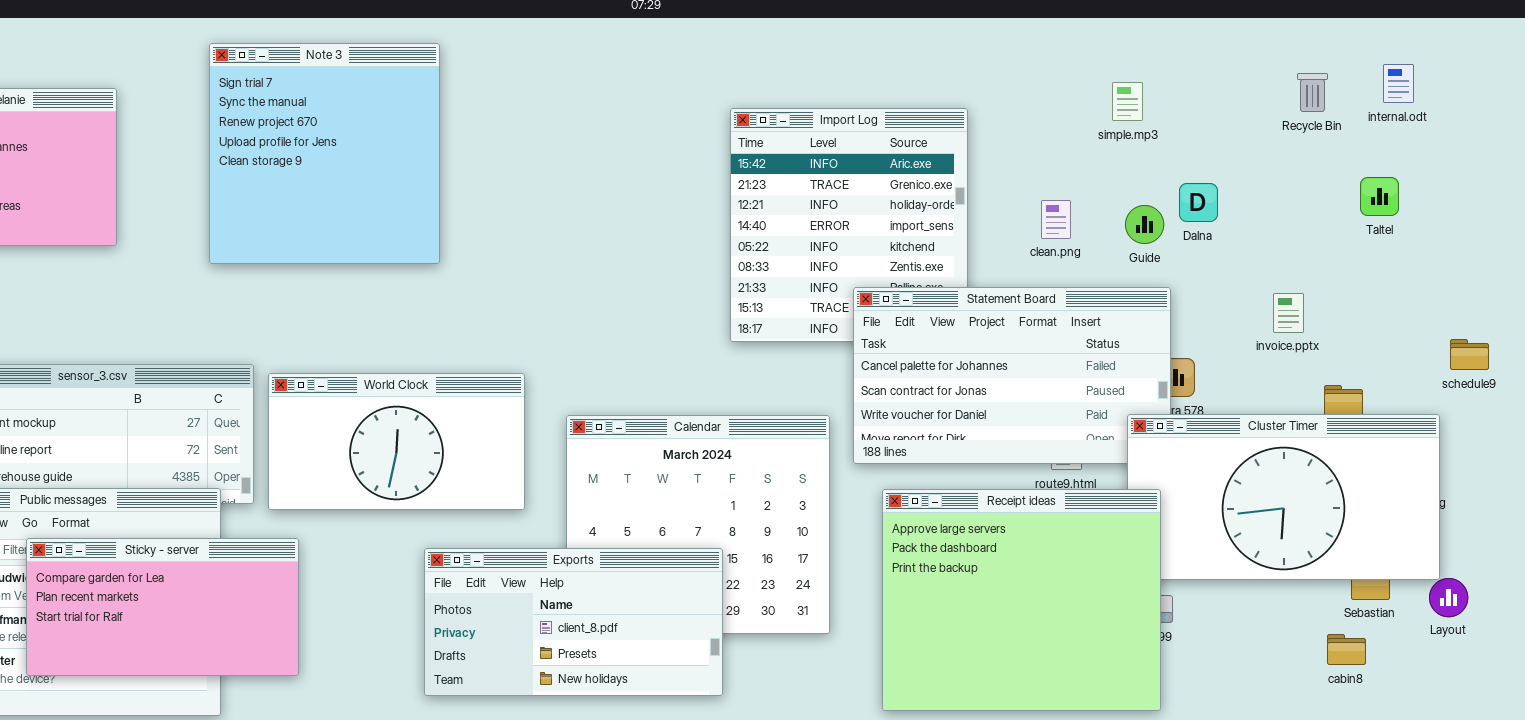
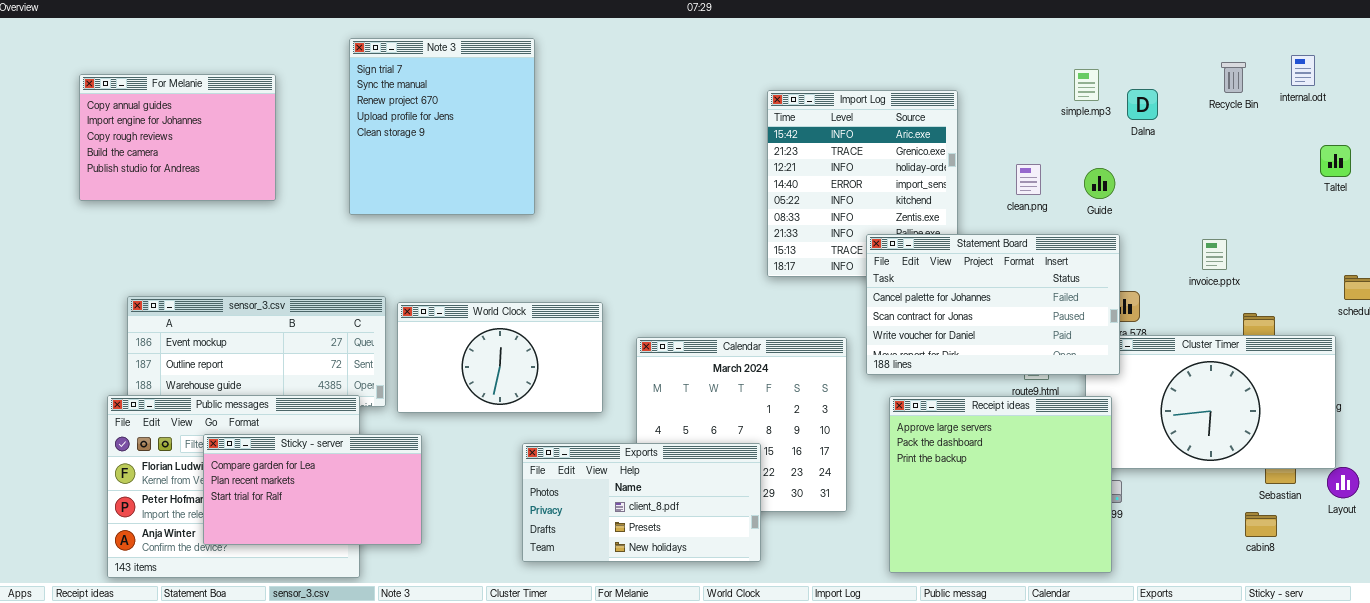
Taltel: [1360,177,1399,216] -> [1320,145,1351,177], moved
Dalna: [1179,183,1218,222] -> [1127,89,1158,120], moved
Statement Board: [853,287,1171,464] -> [866,234,1120,375], raised

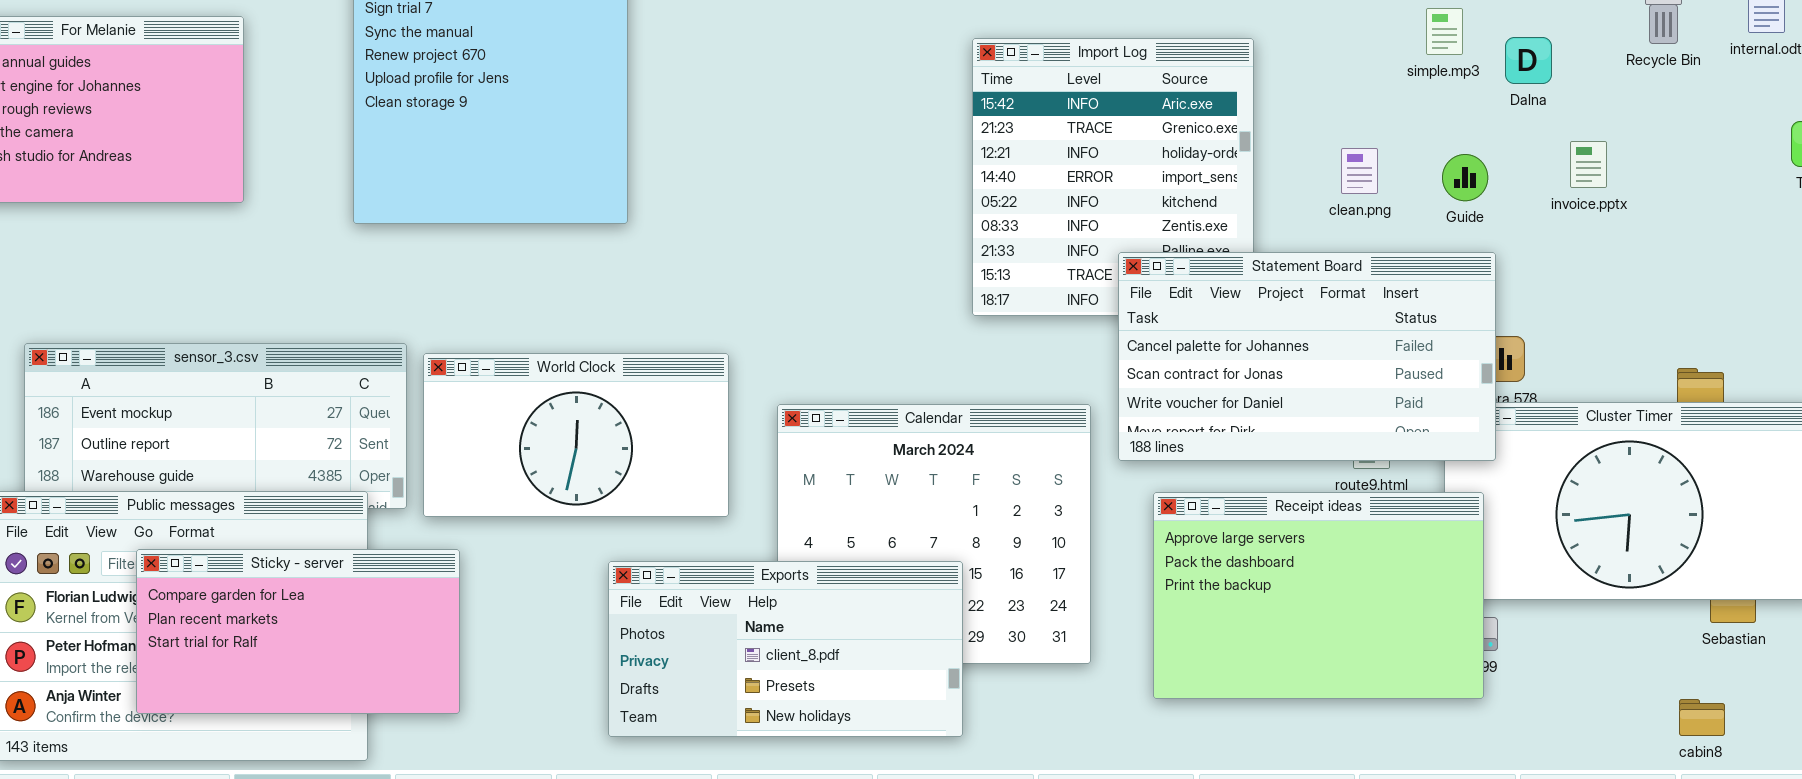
invoice.pptx: [1202,239,1227,270] -> [1570,141,1607,188], moved
Receipt ideas: [889,396,1112,573] -> [1153,492,1484,699], resized
cabin8: [1245,512,1277,537] -> [1679,699,1725,736], moved

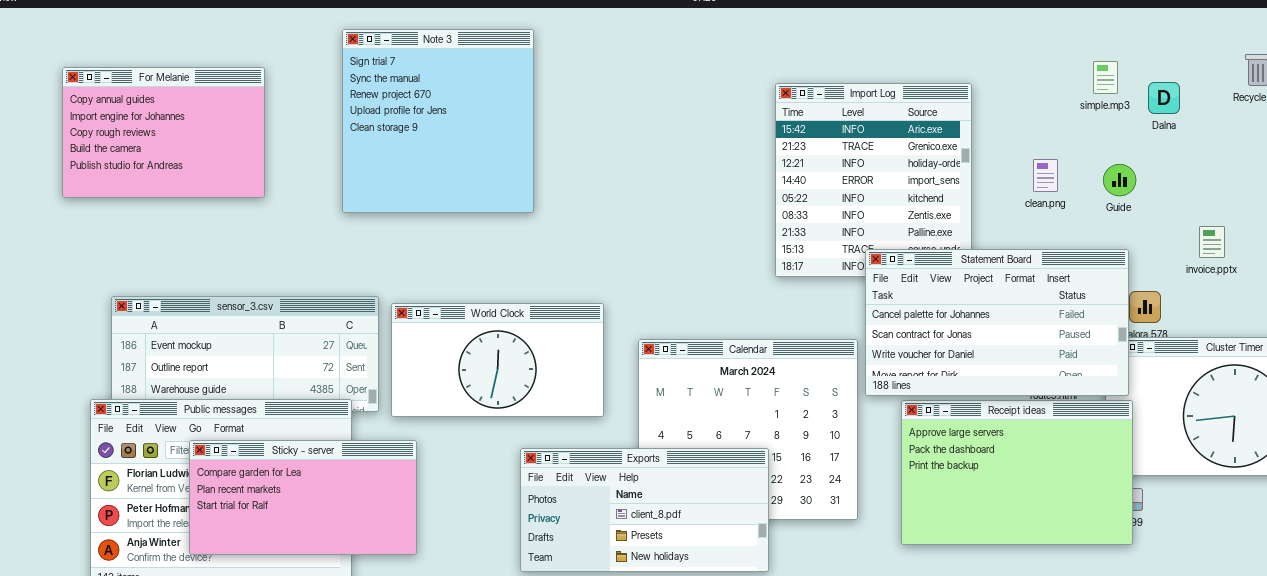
invoice.pptx: [1570,141,1607,188] -> [1199,226,1225,258], moved
Statement Board: [1118,252,1496,461] -> [865,249,1129,396], moved

